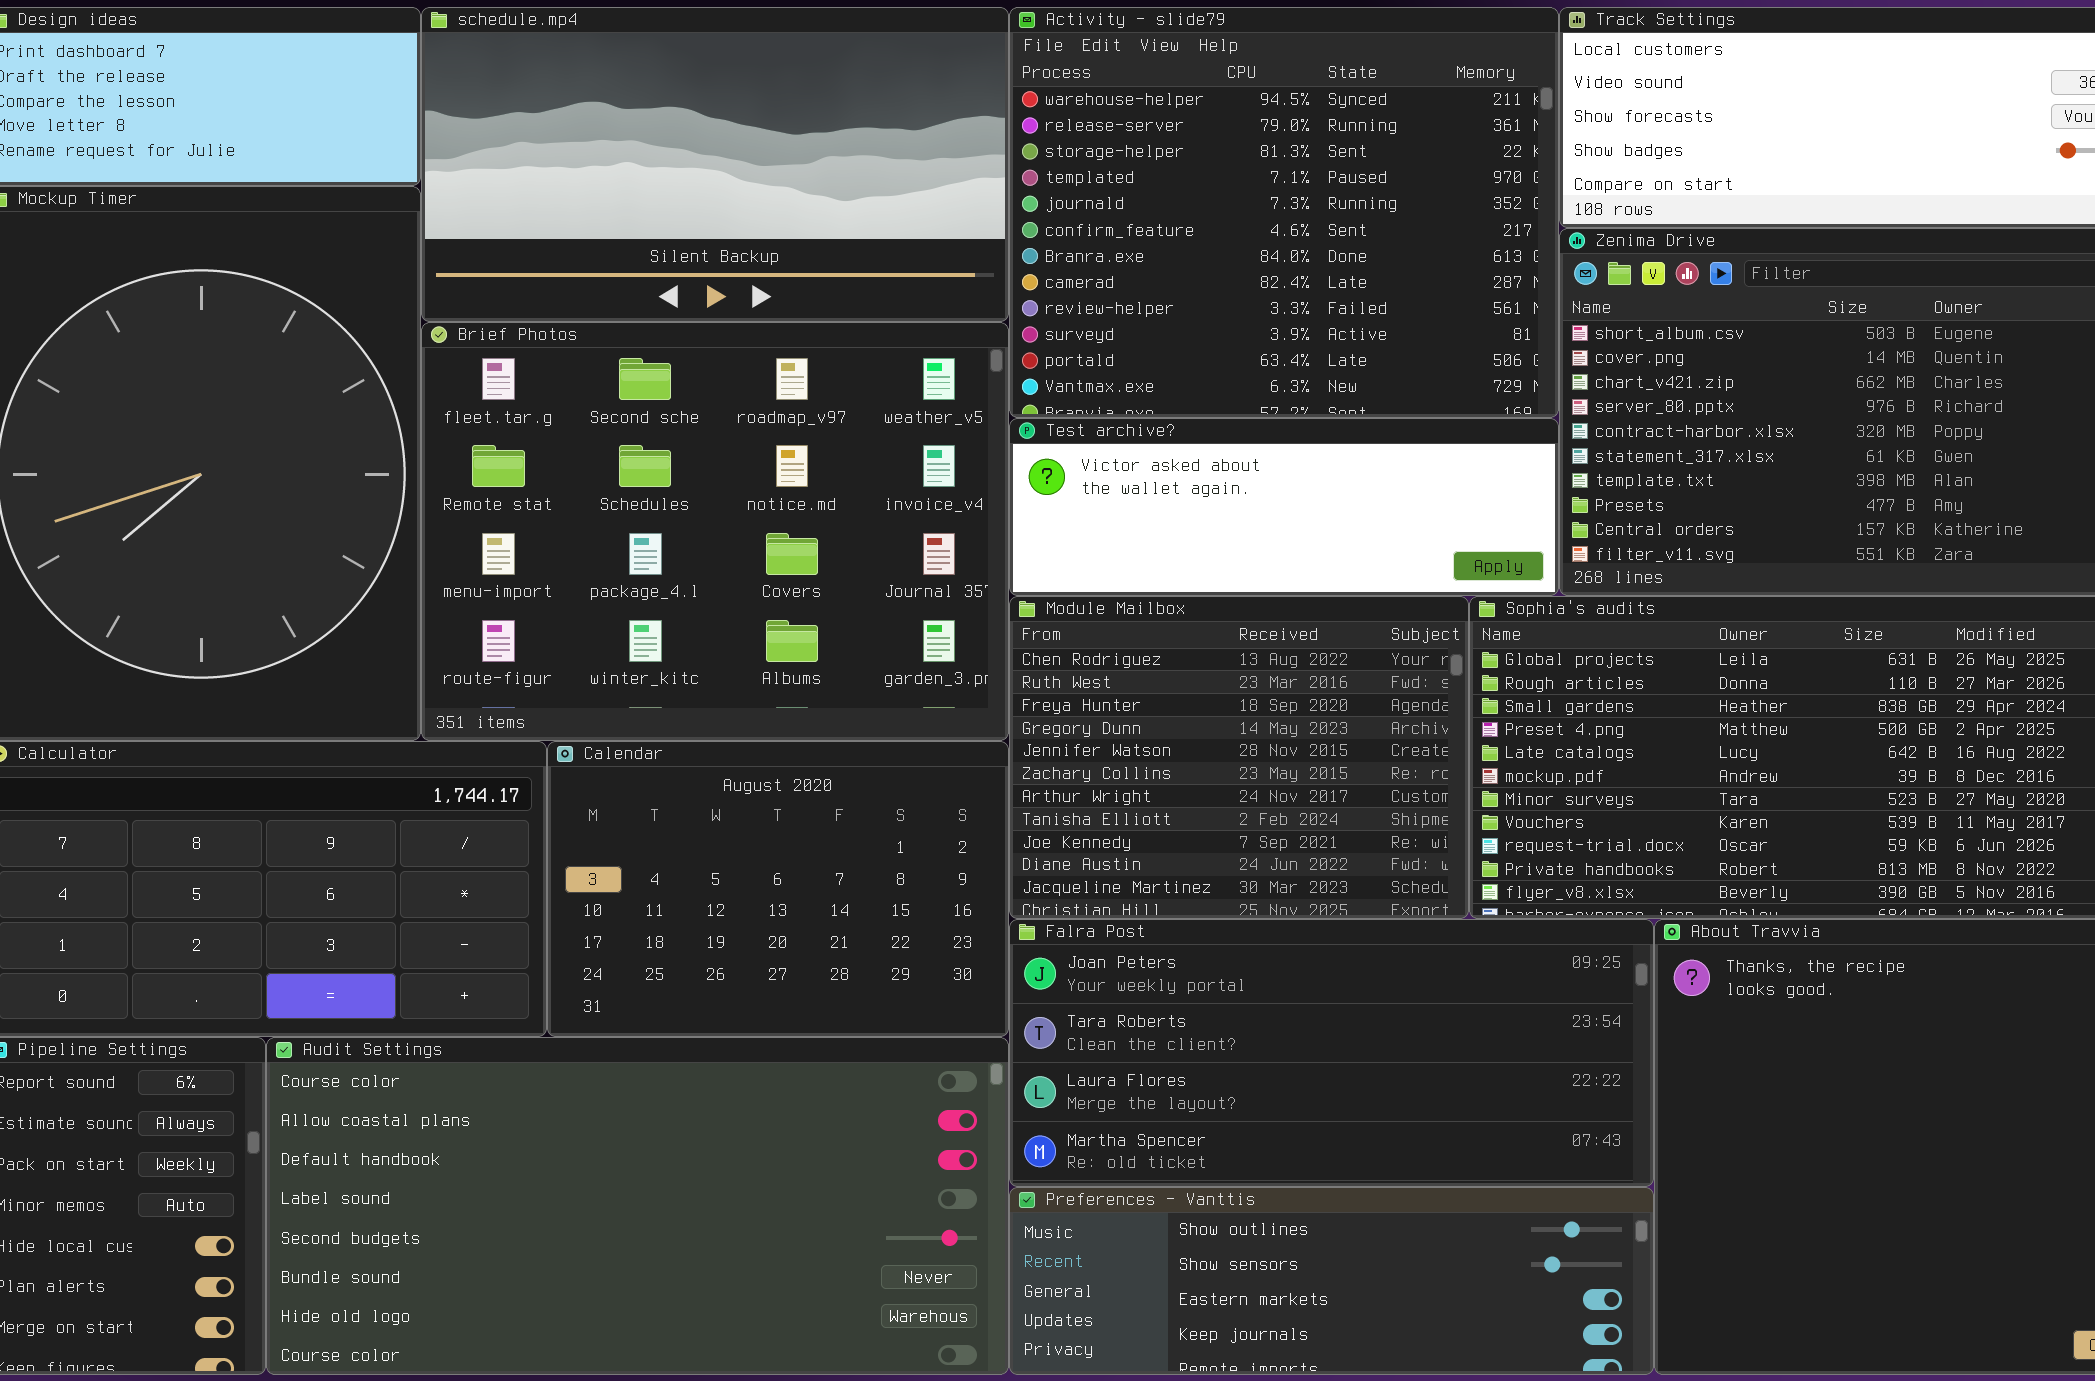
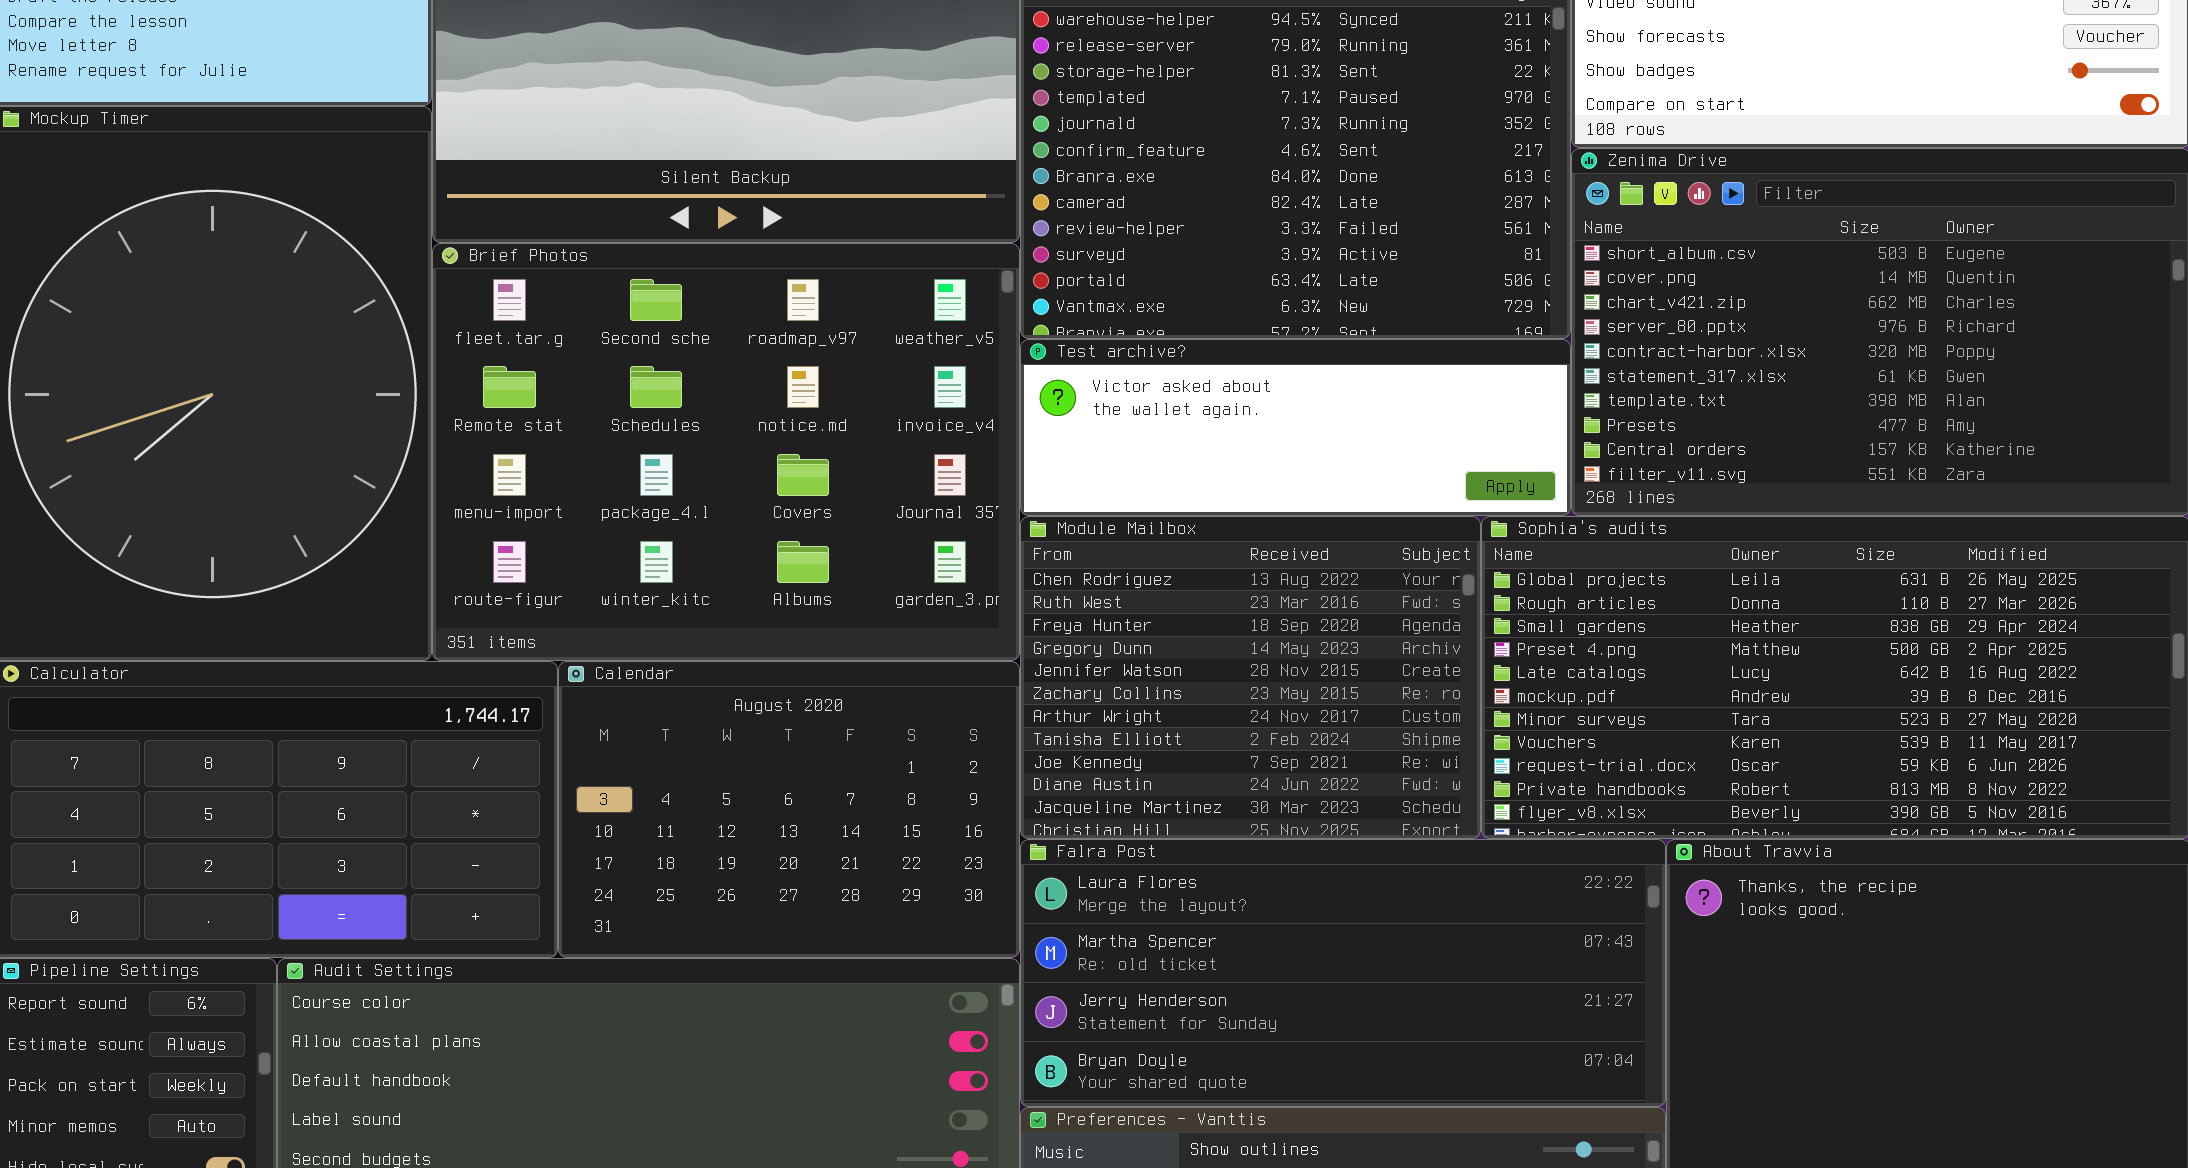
Falra Post: [1009,919,1654,1187] -> [1020,839,1666,1107], scrolled down 2 rows

